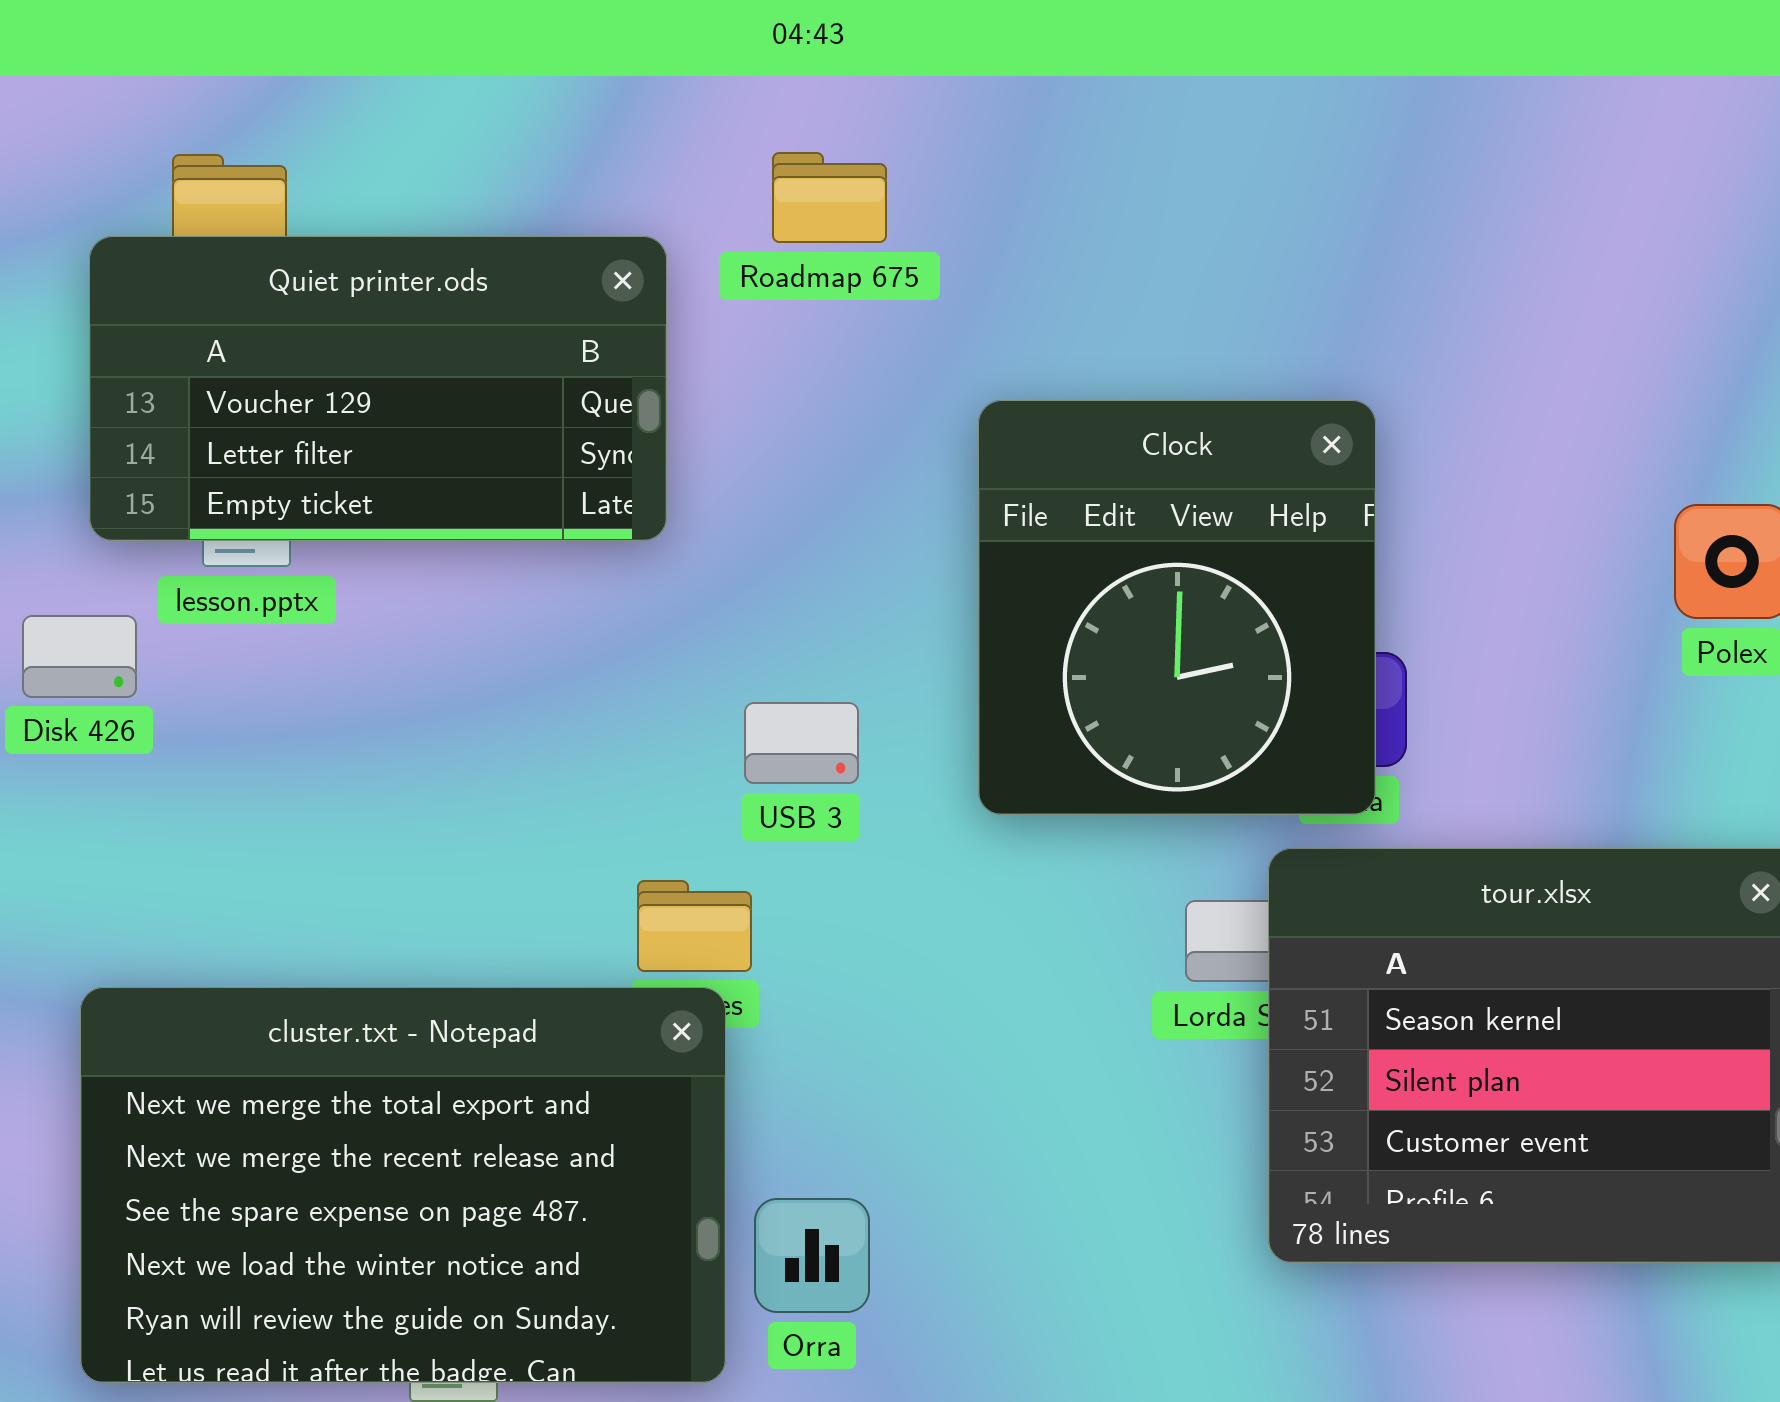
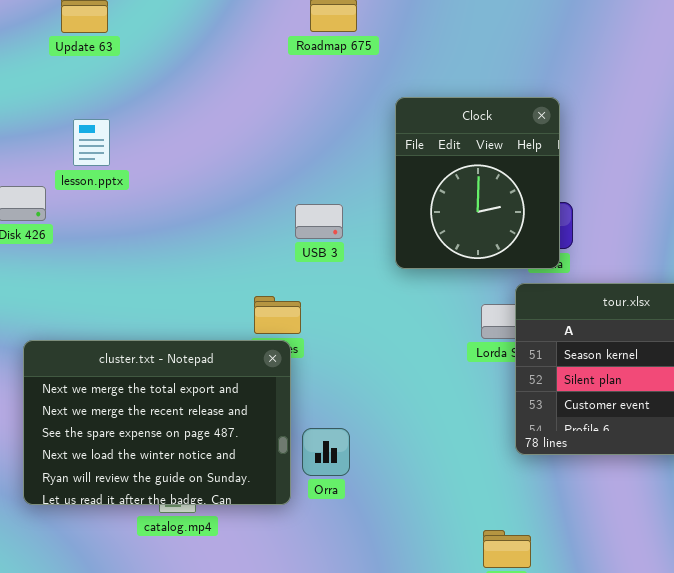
Quiet printer.ods: [89,236,667,541] -> none, closed
USB 3: [744,702,859,784] -> [295,204,343,239], moved

